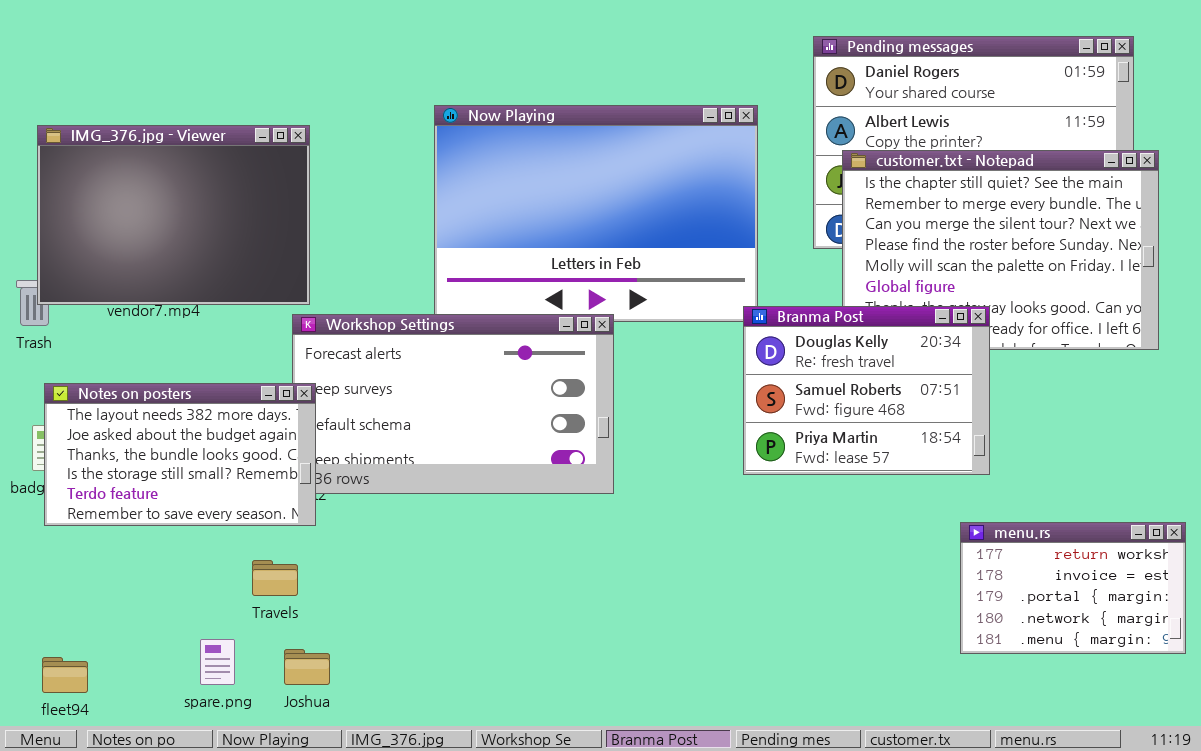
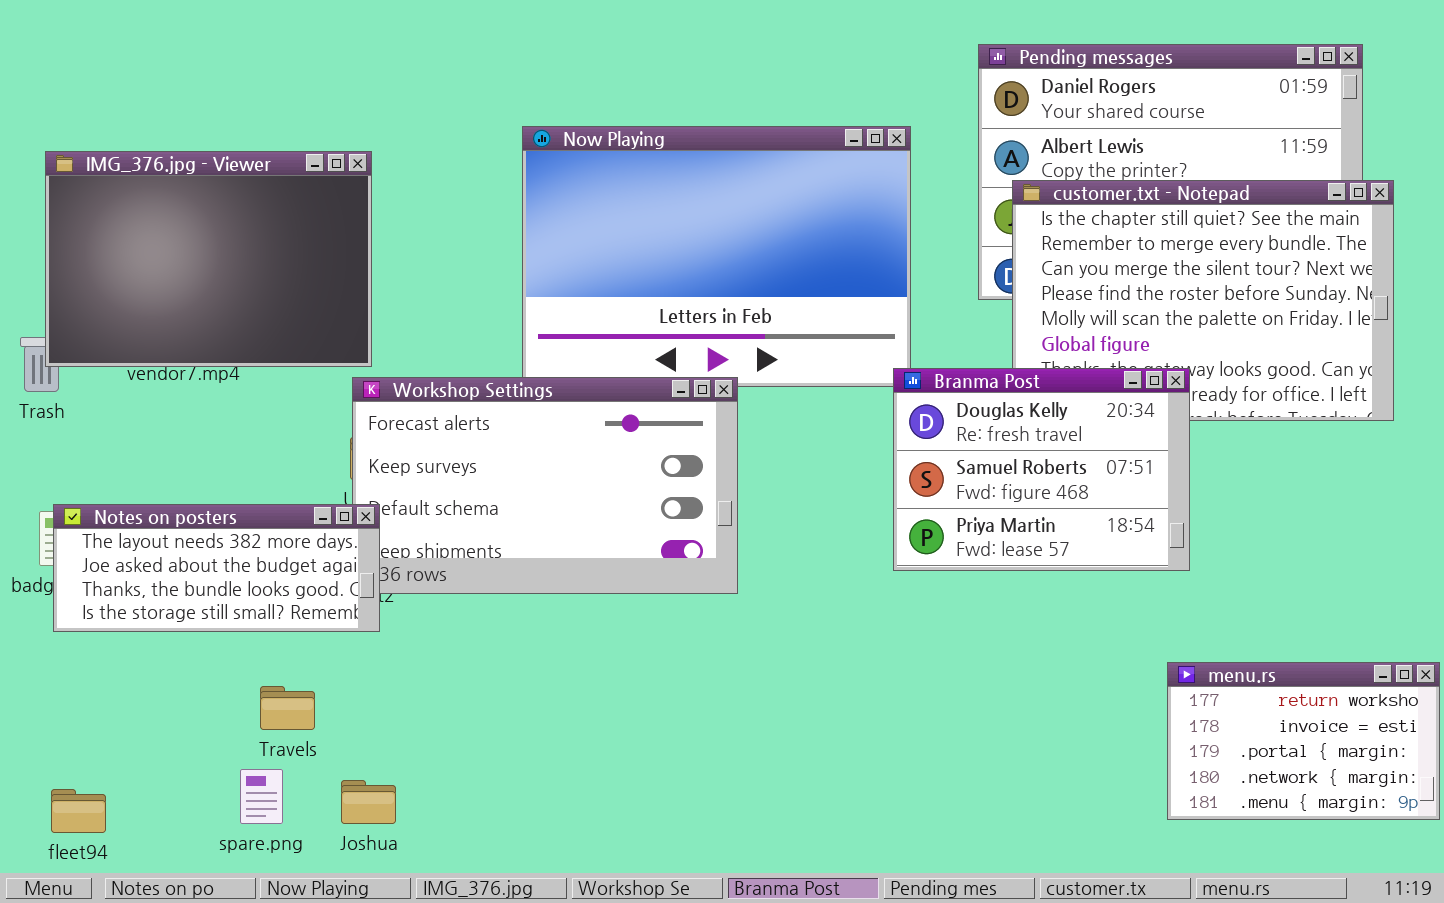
Notes on posters: [44,383,316,526] -> [53,504,380,632], resized
menu.rs: [960,522,1186,654] -> [1167,662,1440,820], moved
Travels: [252,560,298,596] -> [260,686,315,730], moved

